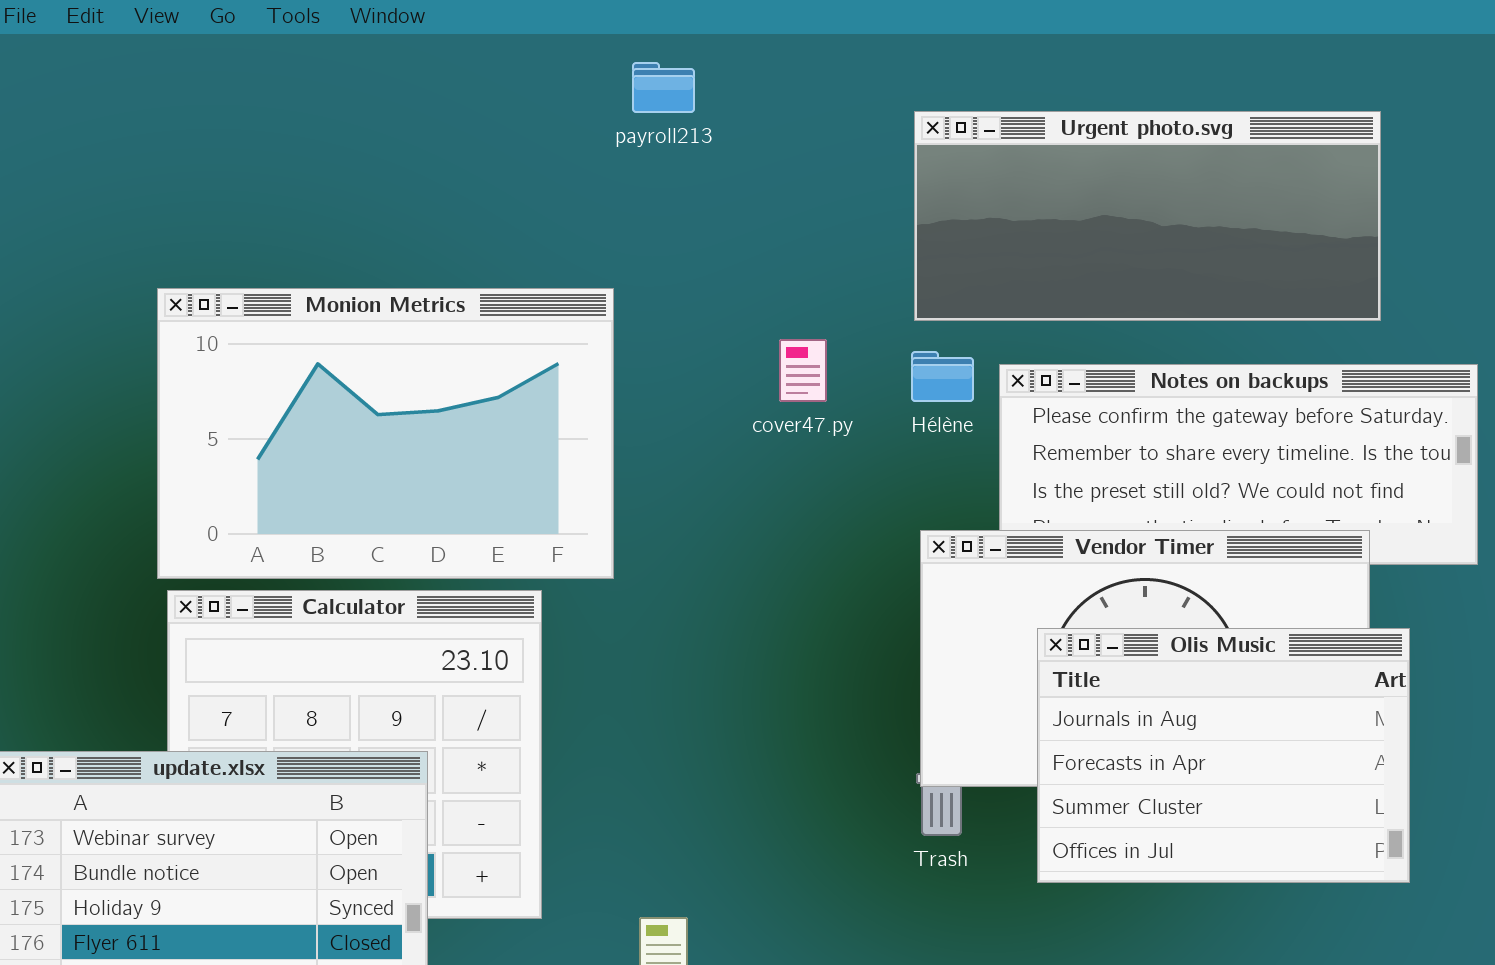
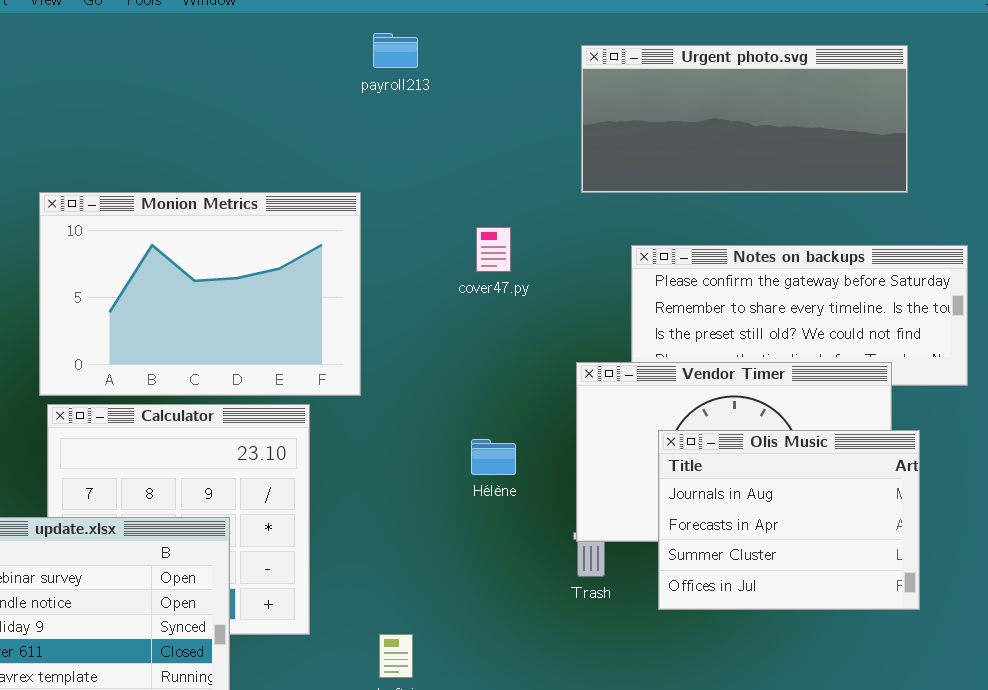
Urgent photo.svg: [914,111,1381,321] -> [581,45,908,193], moved
Hélène: [911,351,974,402] -> [471,439,516,475], moved

